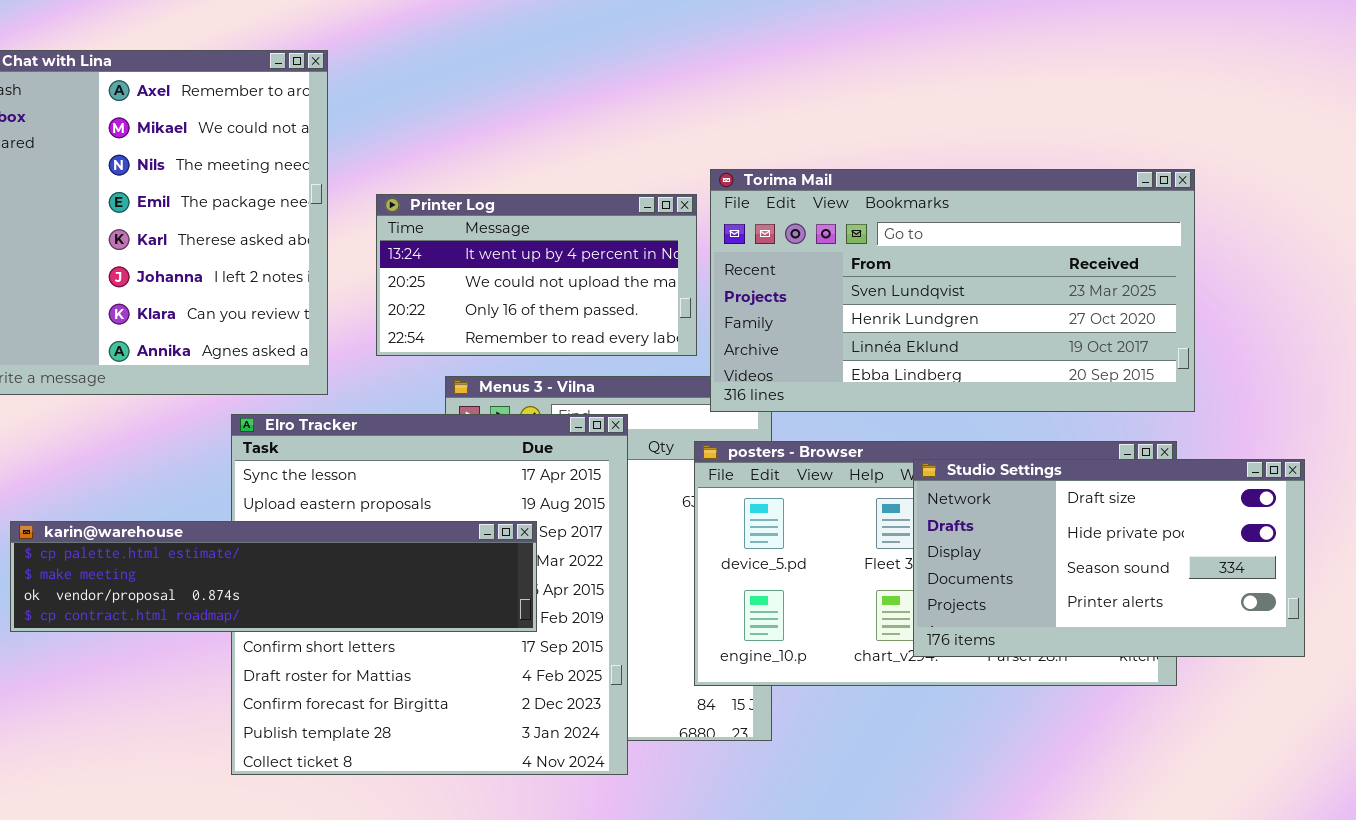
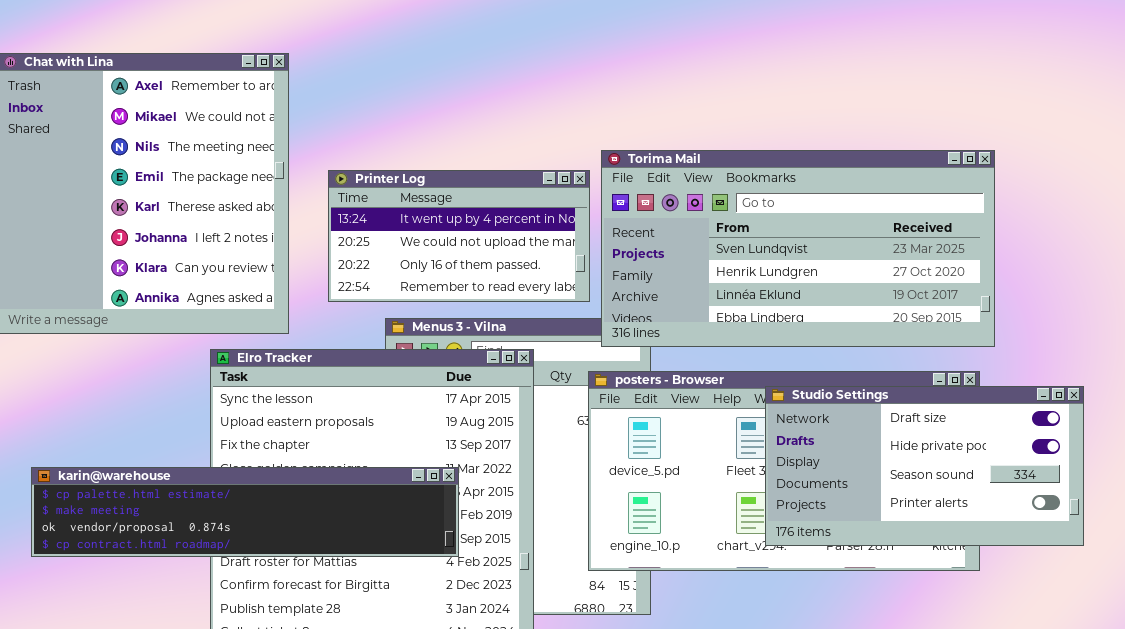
karin@warehouse: [10,521,537,632] -> [31,467,459,557], moved

